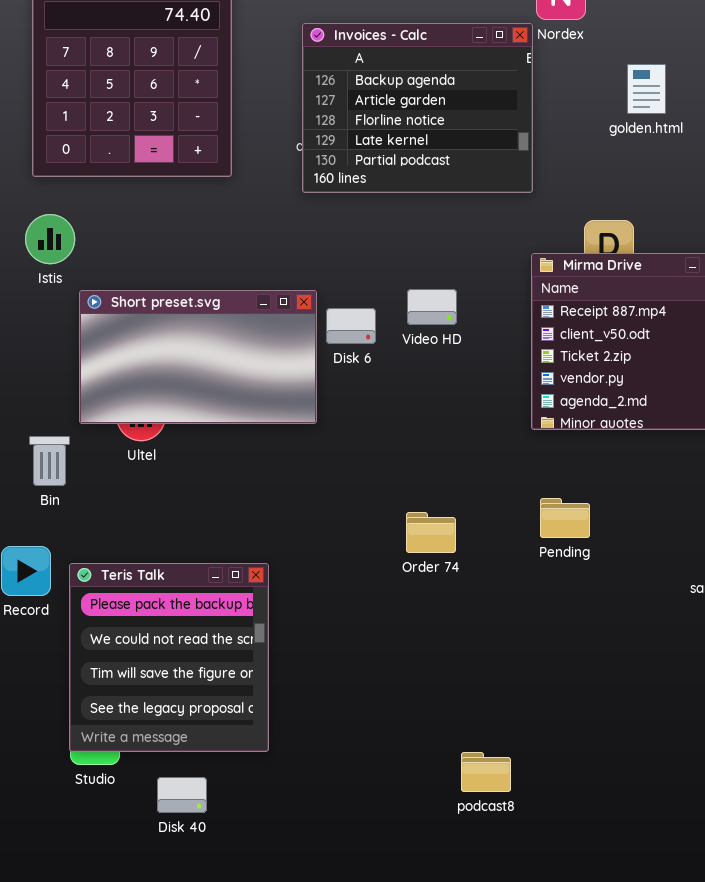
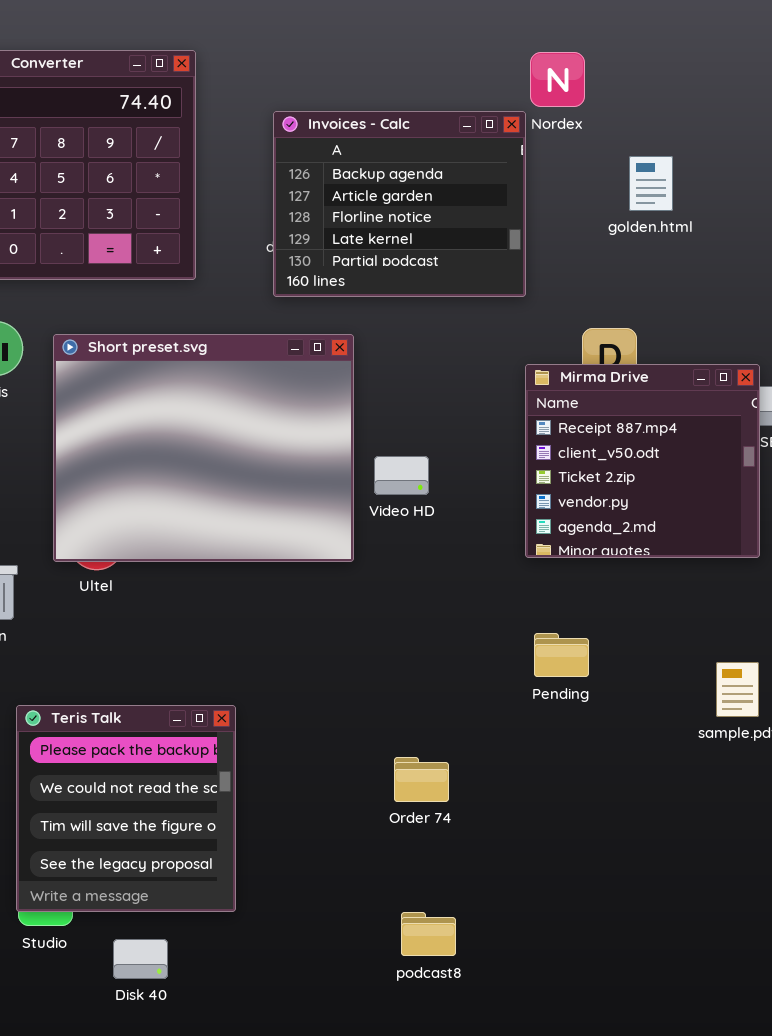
Video HD: [407,289,457,325] -> [374,456,429,495], moved
Short preset.svg: [79,290,317,424] -> [53,334,354,562], moved, resized
Order 74: [406,512,456,553] -> [394,757,449,802], moved
podcast8: [461,752,511,792] -> [401,912,456,956], moved

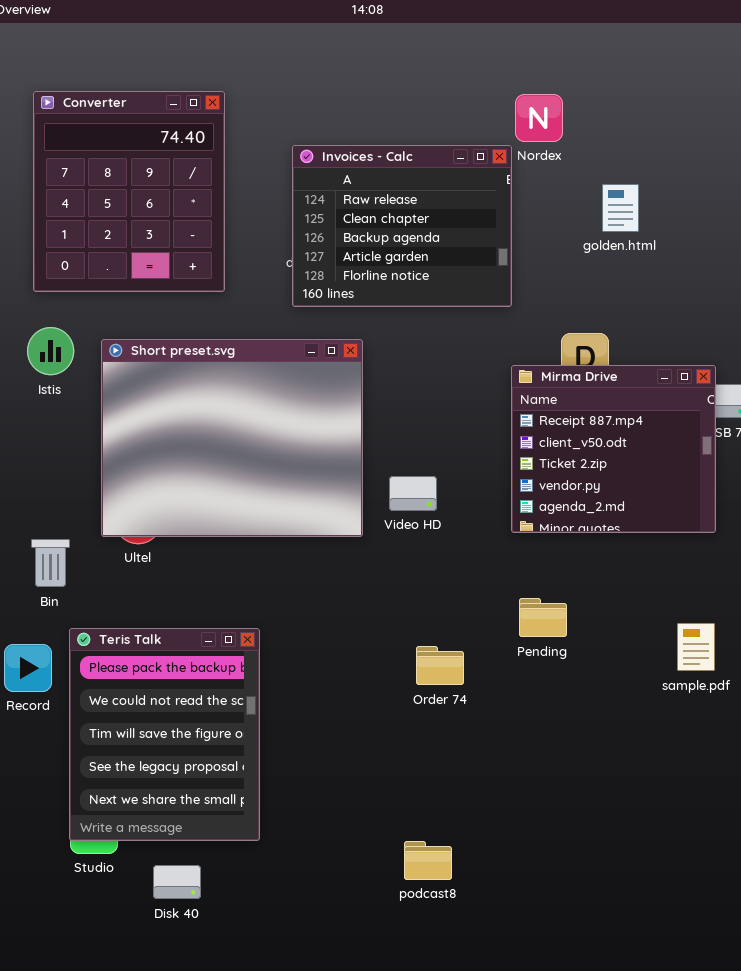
Invoices - Calc: [273,111,526,297] -> [292,145,512,307], scrolled up 2 rows
Video HD: [374,456,429,495] -> [389,476,437,511], moved
Teris Talk: [16,705,236,912] -> [69,628,260,841], resized
Order 74: [394,757,449,802] -> [416,646,464,685], moved

